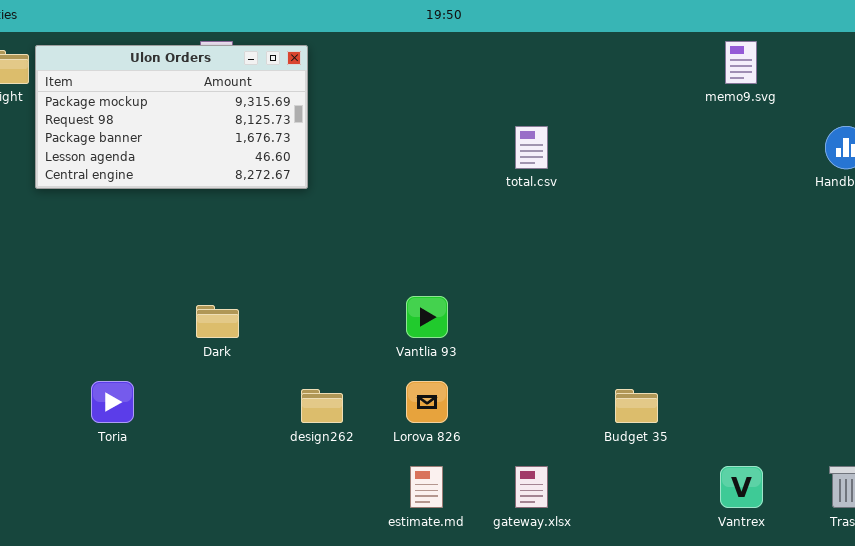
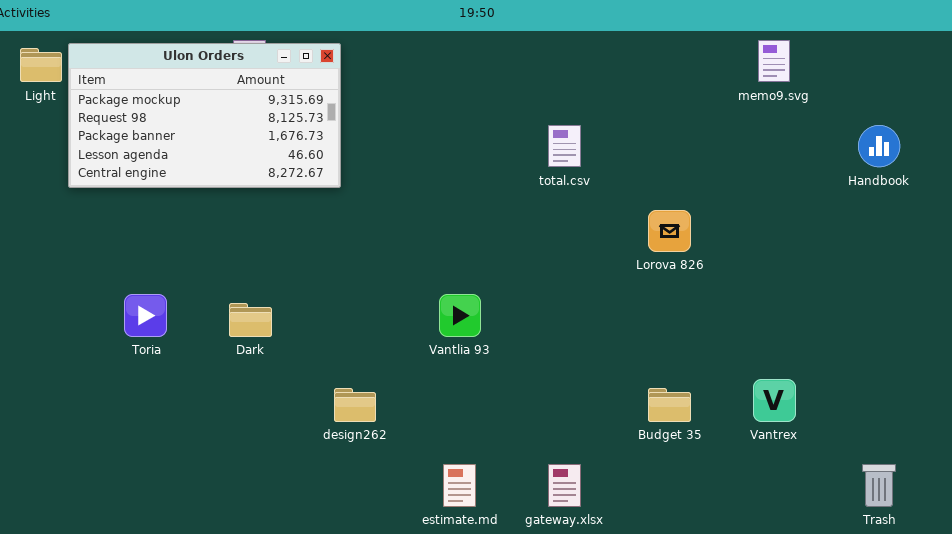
Toria: [91,381,134,423] -> [124,294,167,337], moved
Lorova 826: [406,381,448,423] -> [648,210,691,252], moved
Vantrex: [720,466,763,508] -> [753,379,796,422], moved

